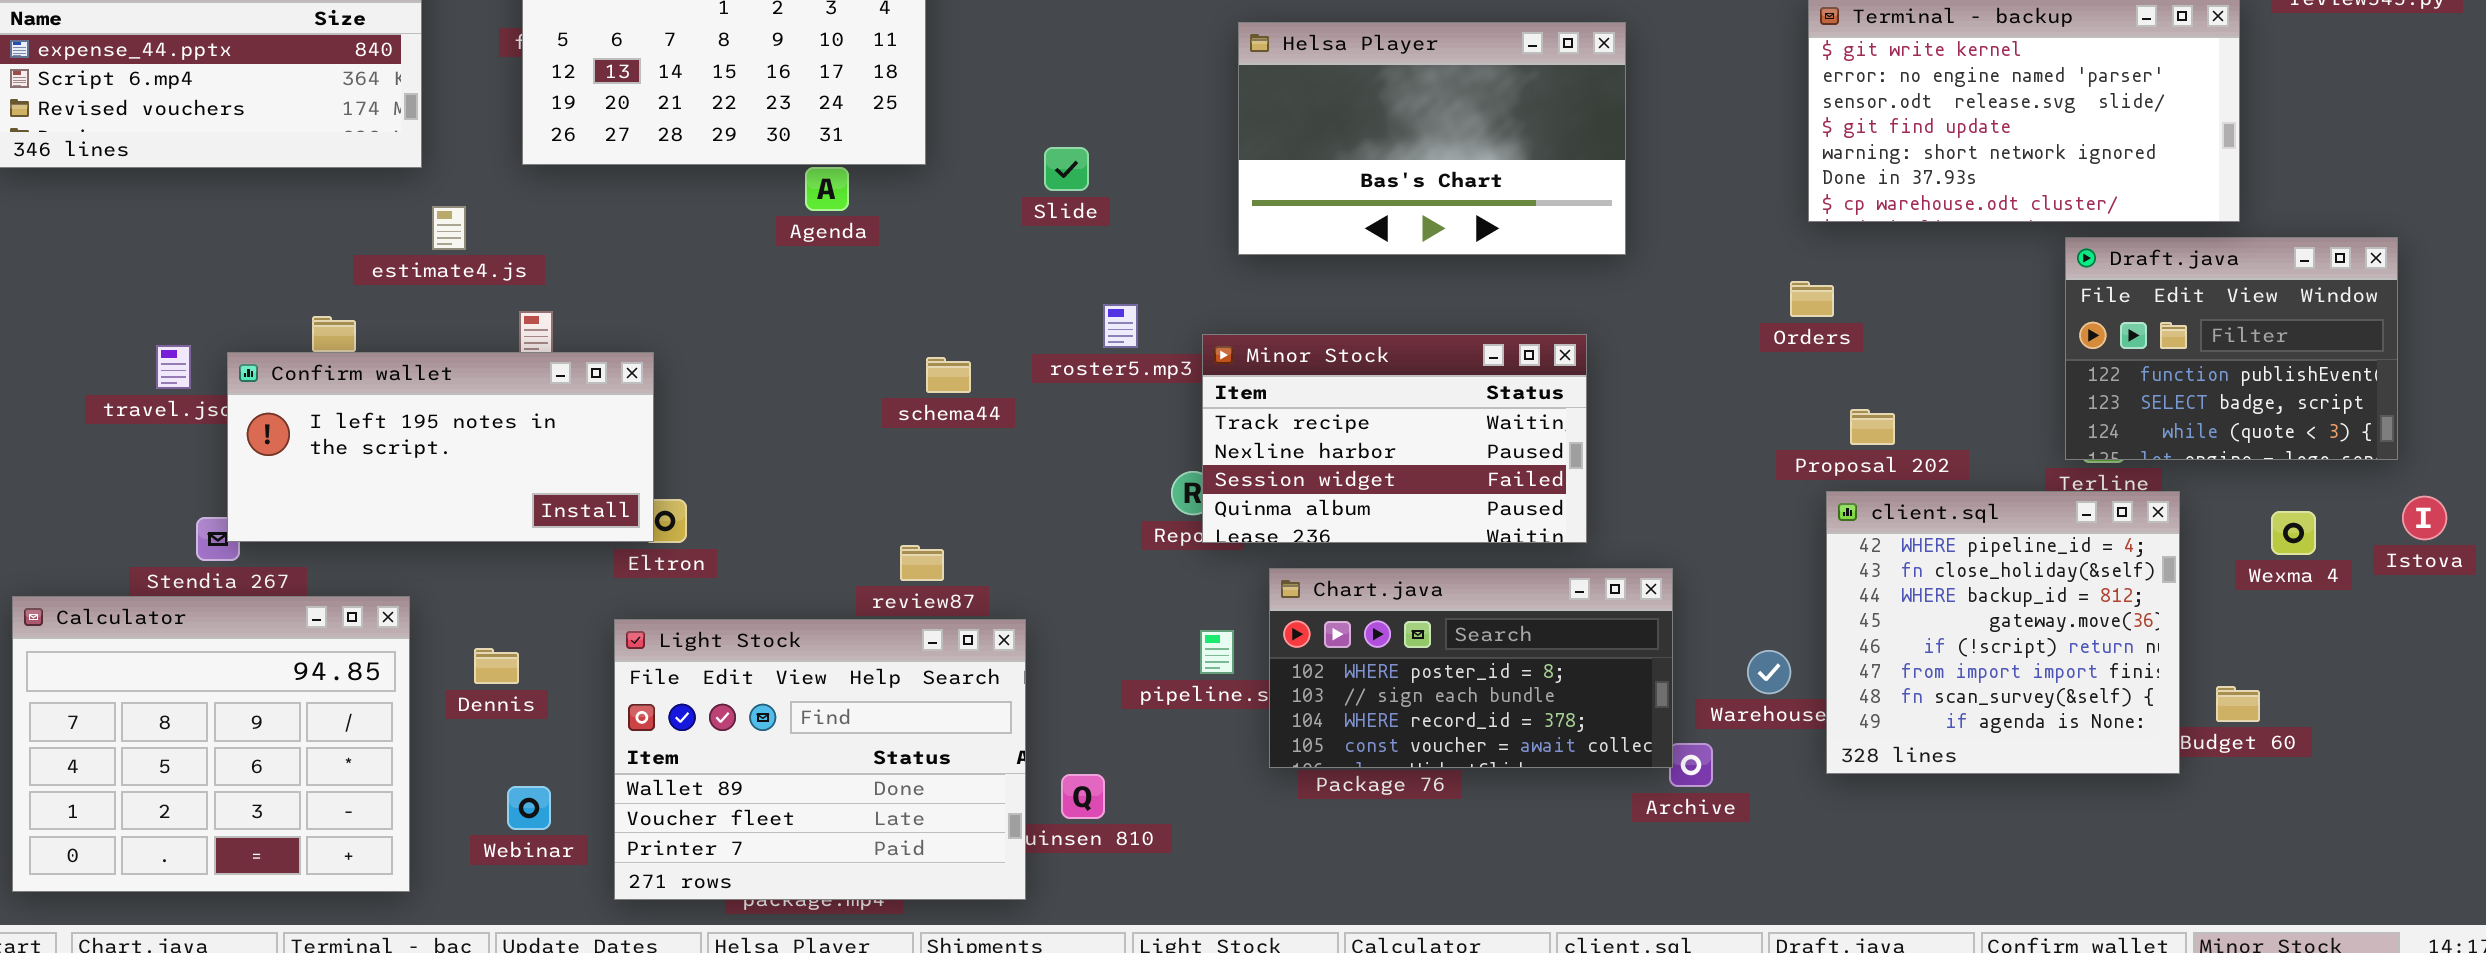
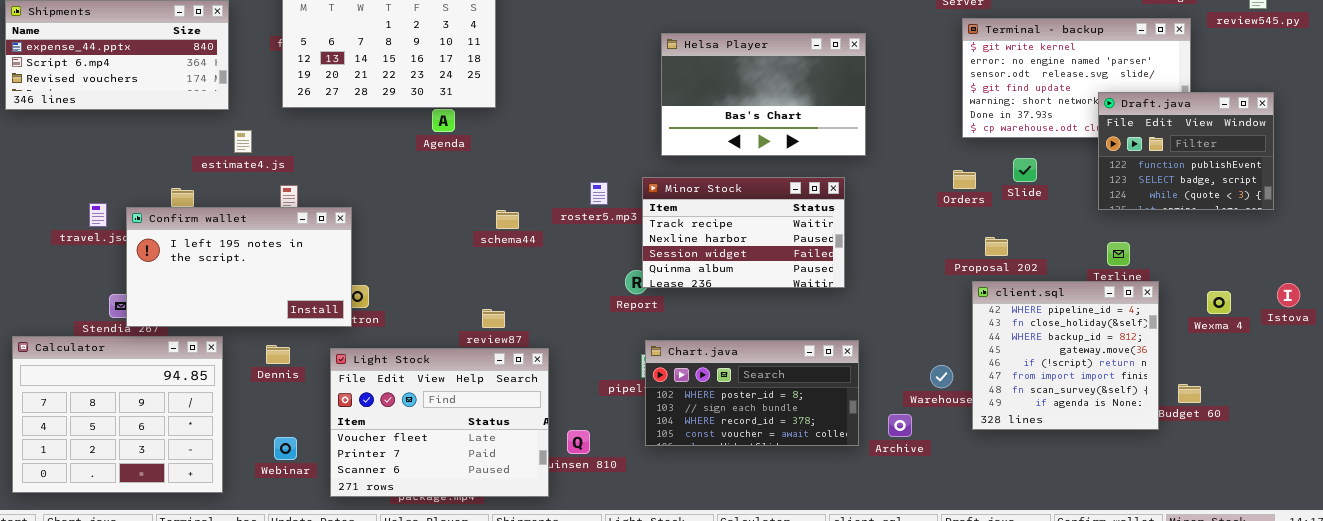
Slide: [1044,147,1089,191] -> [1013,158,1037,182], moved
Draft.java: [2065,237,2398,460] -> [1098,92,1274,210], moved
Minor Stock: [1202,334,1587,543] -> [642,177,845,288], moved
Confirm wallet: [227,352,654,542] -> [126,207,352,327], resized
Chart.java: [1269,568,1673,768] -> [645,340,859,446], moved
Light Stock: [614,619,1026,900] -> [330,348,549,497], scrolled down 1 row
Dennis: [474,648,519,684] -> [266,345,290,364], moved

